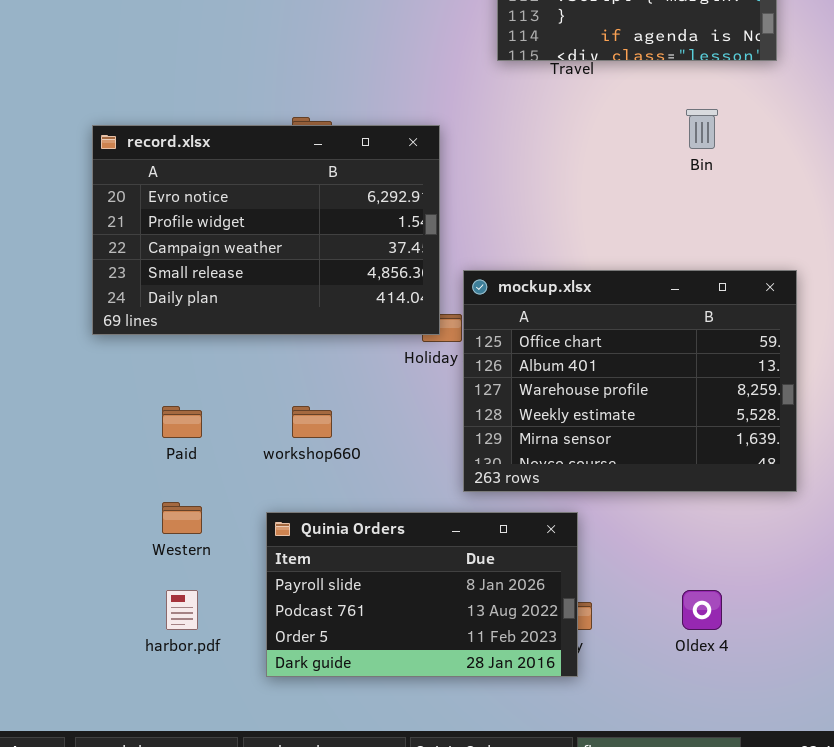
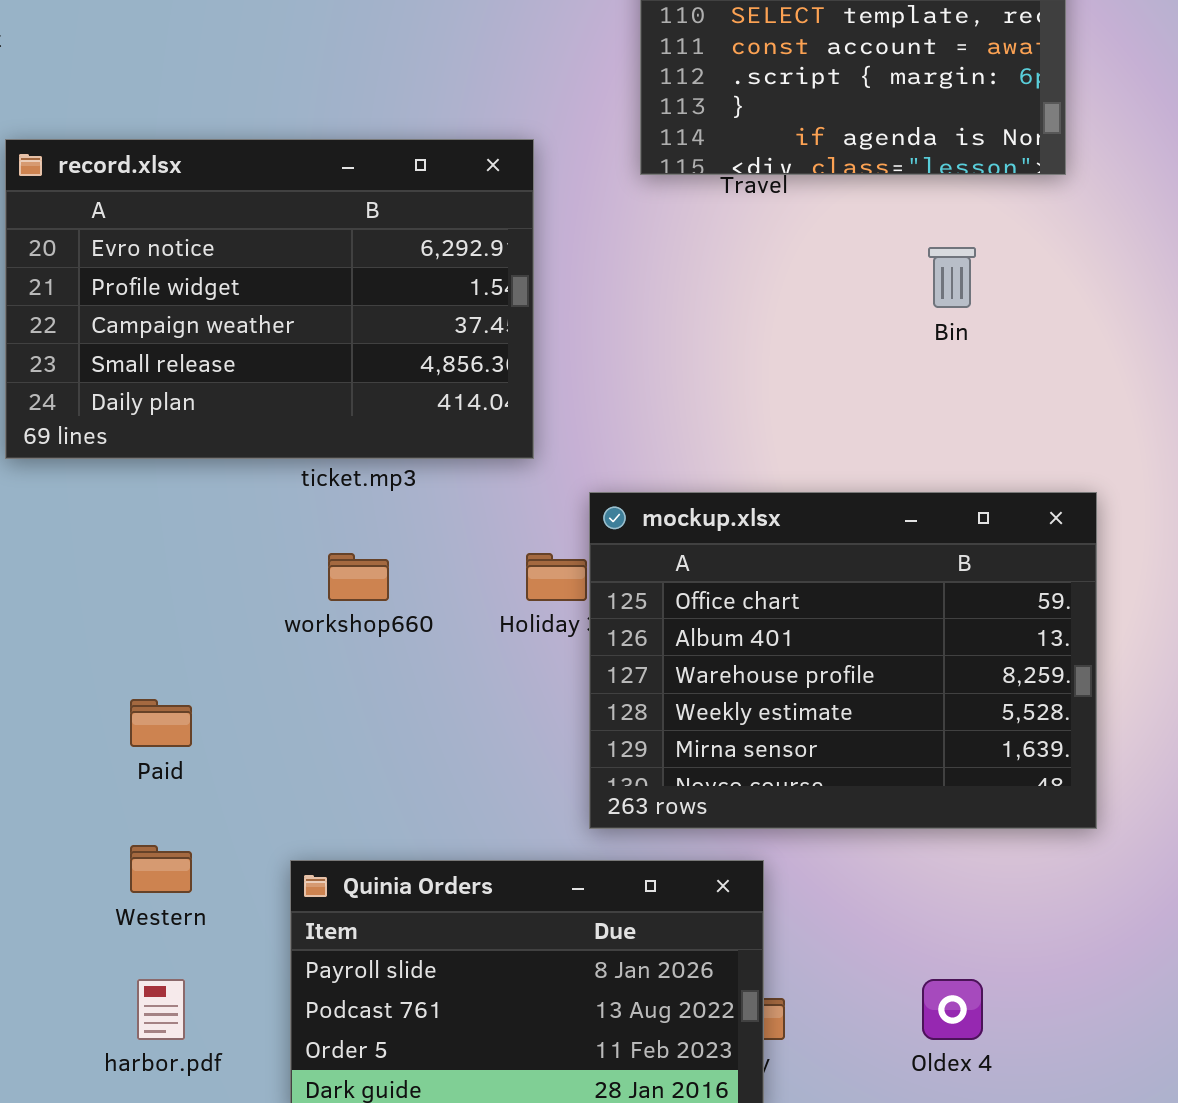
record.xlsx: [92,125,440,335] -> [5,139,534,459], moved
workshop660: [292,406,332,438] -> [328,553,389,601], moved

